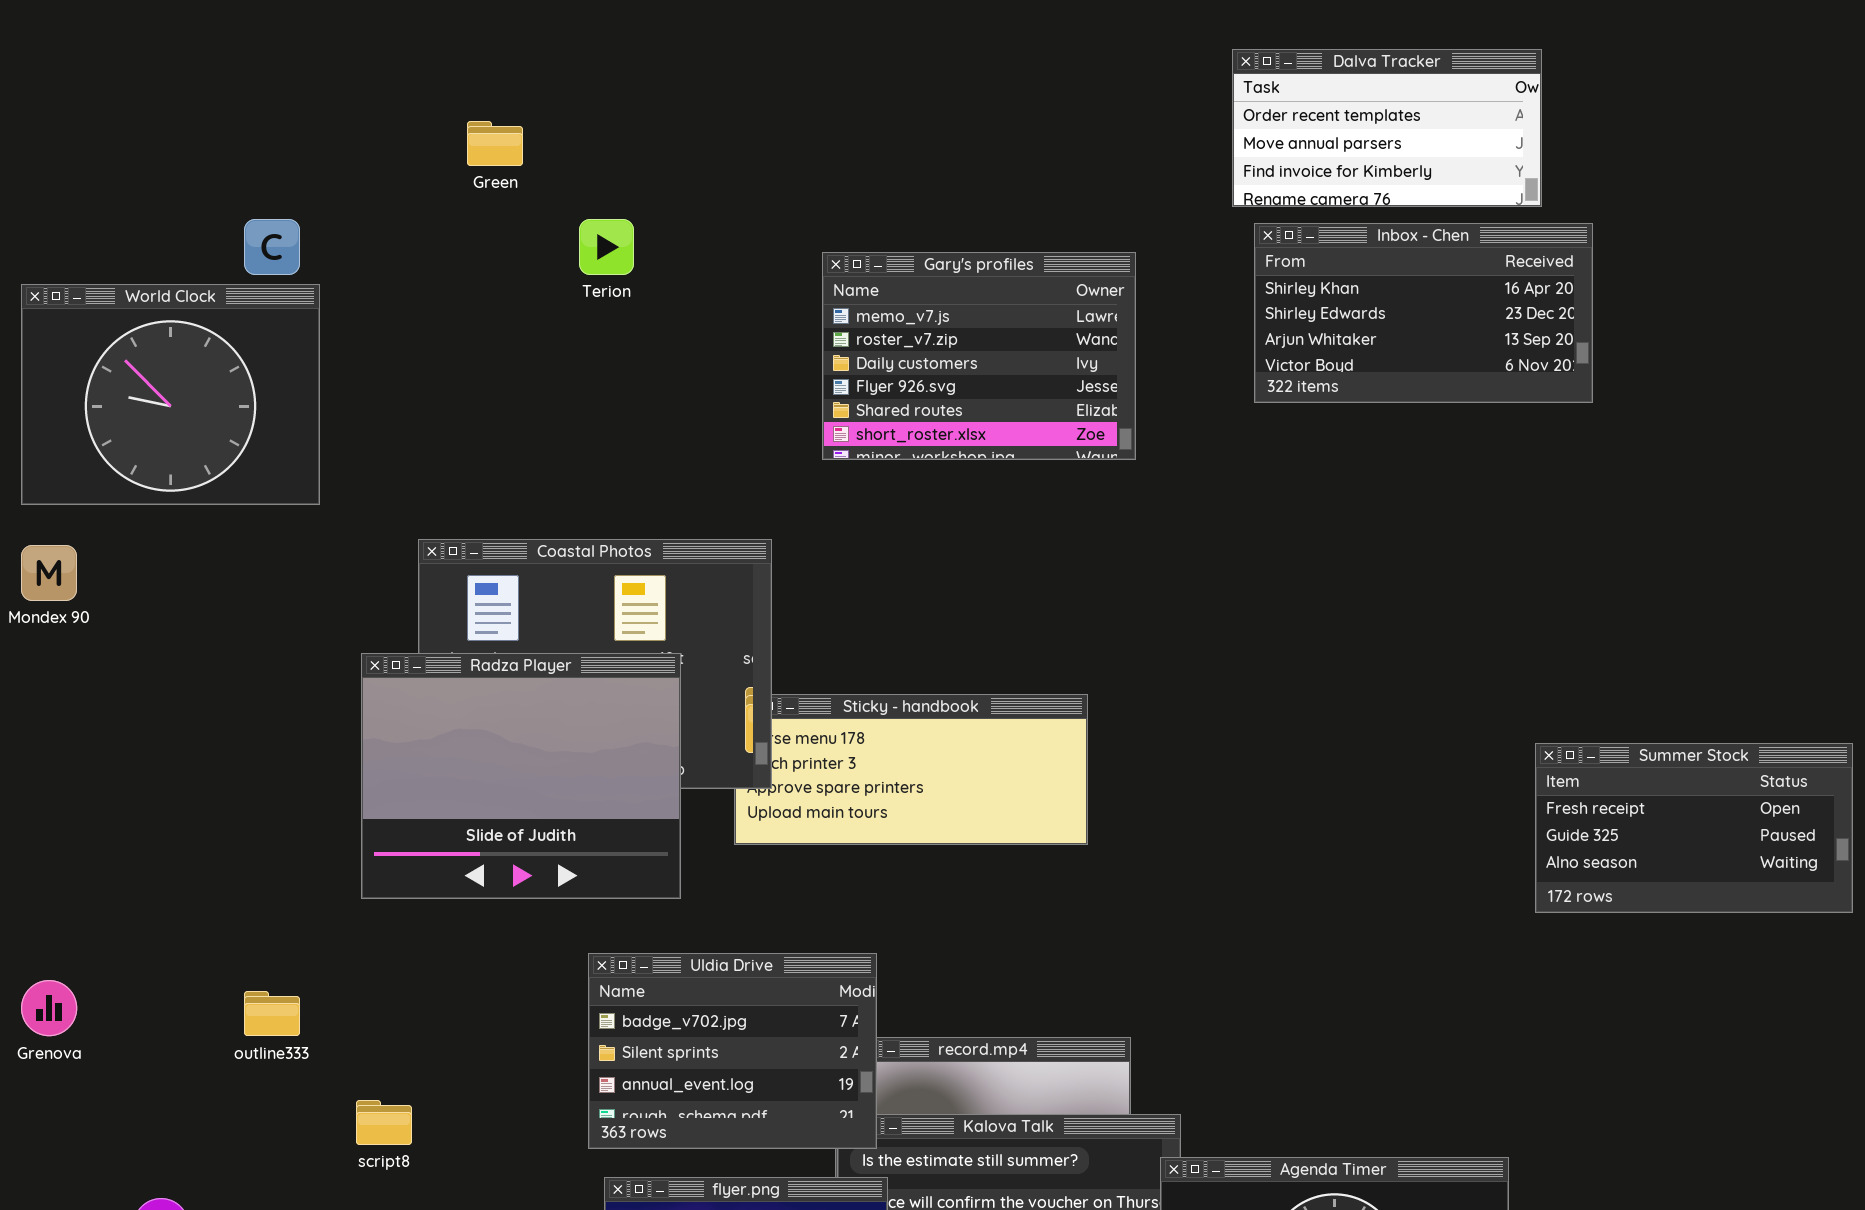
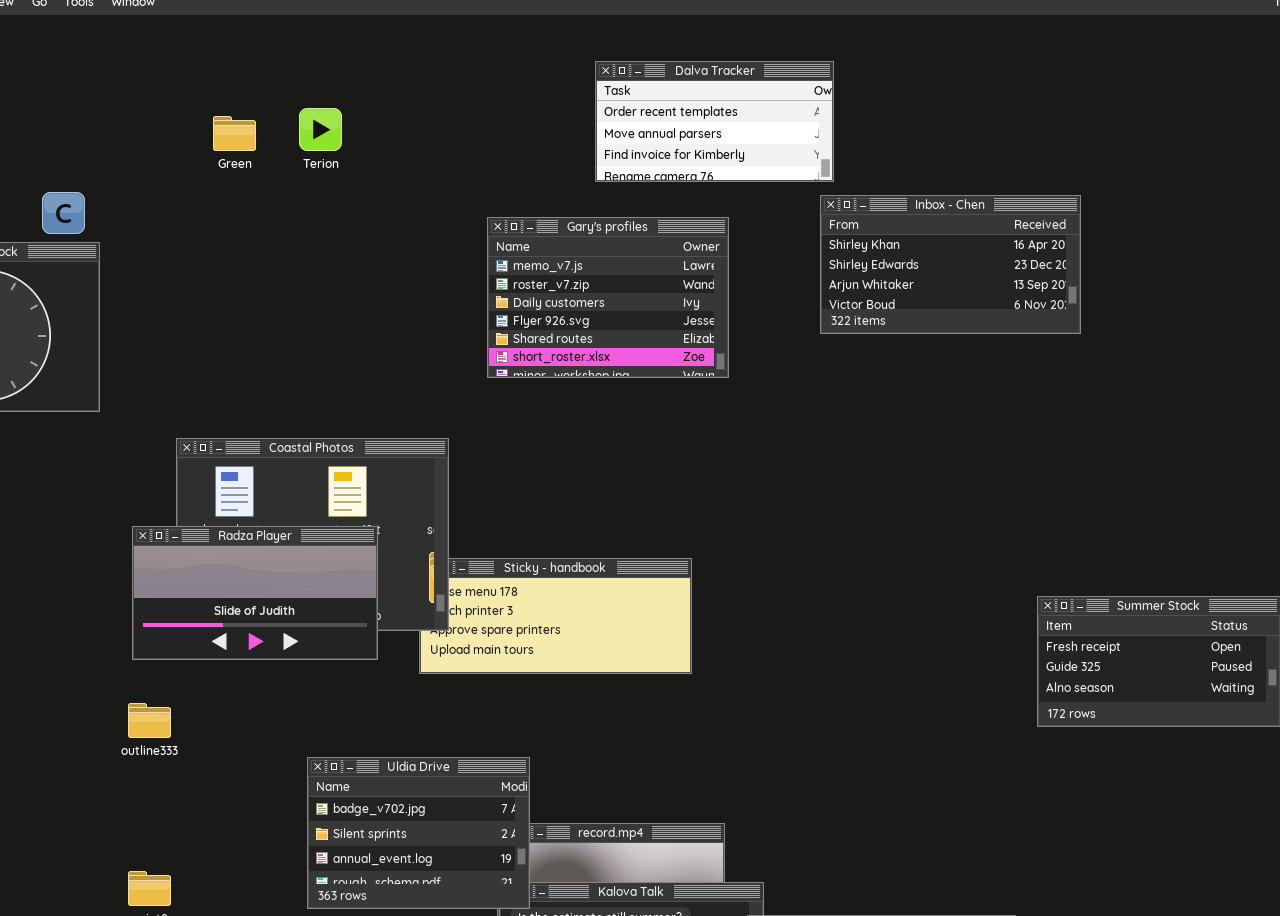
Dalva Tracker: [1232,49,1542,207] -> [595,61,834,182], moved
Terion: [579,219,634,275] -> [299,108,342,151], moved
Radza Player: [361,653,681,899] -> [132,526,378,660], resized
outline333: [244,991,300,1036] -> [128,703,171,738], moved

